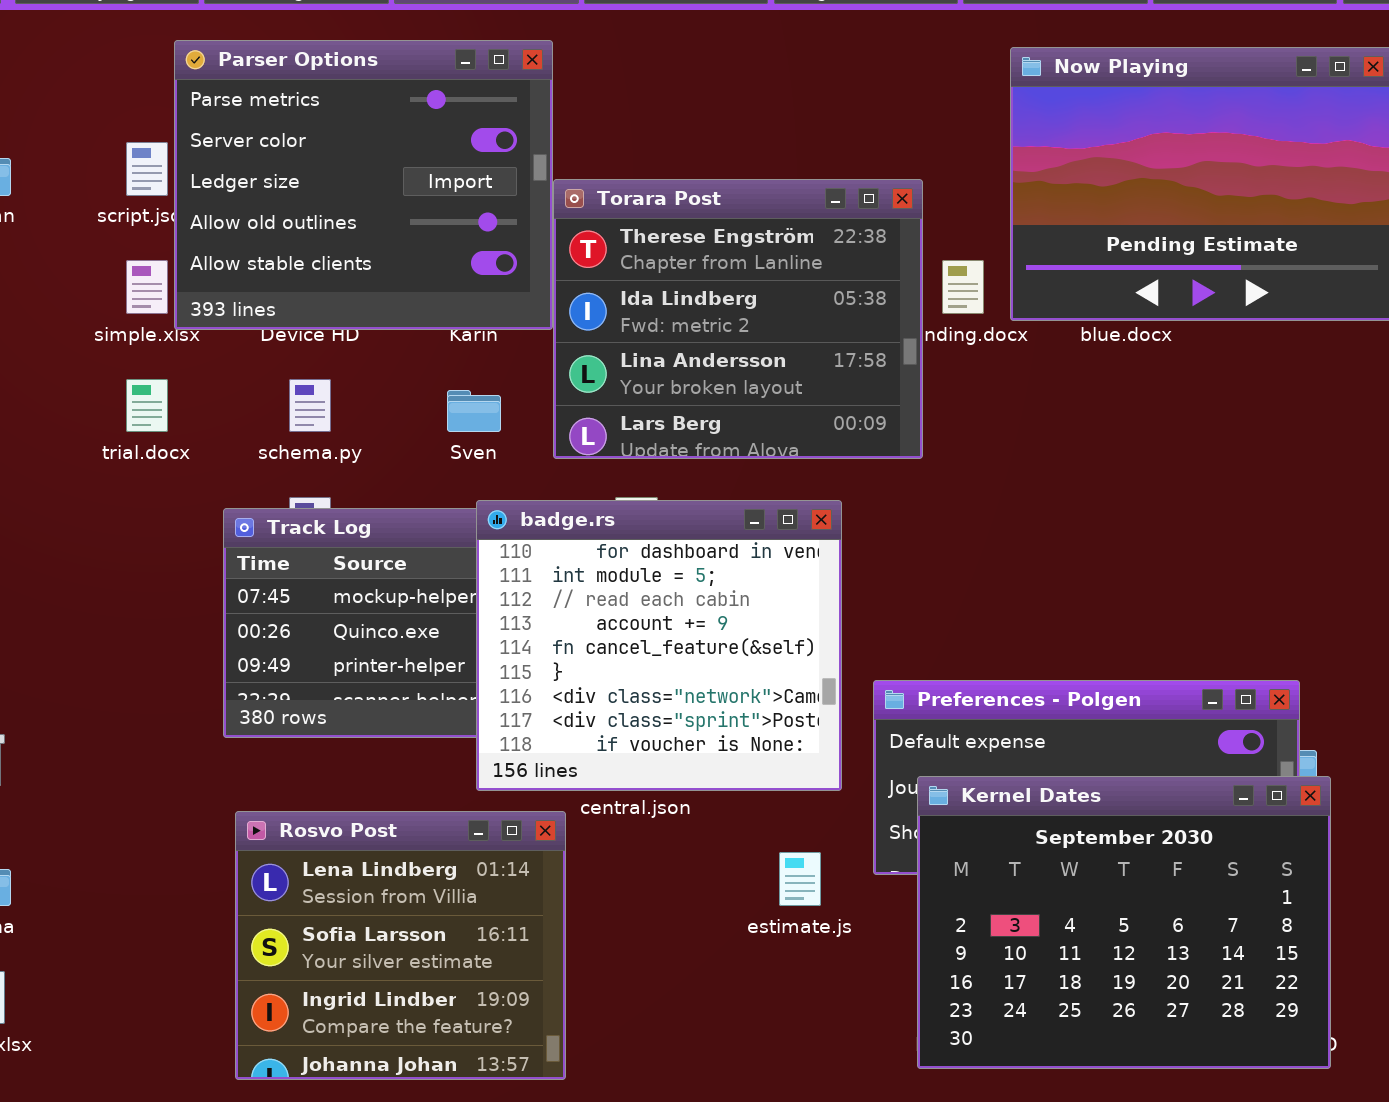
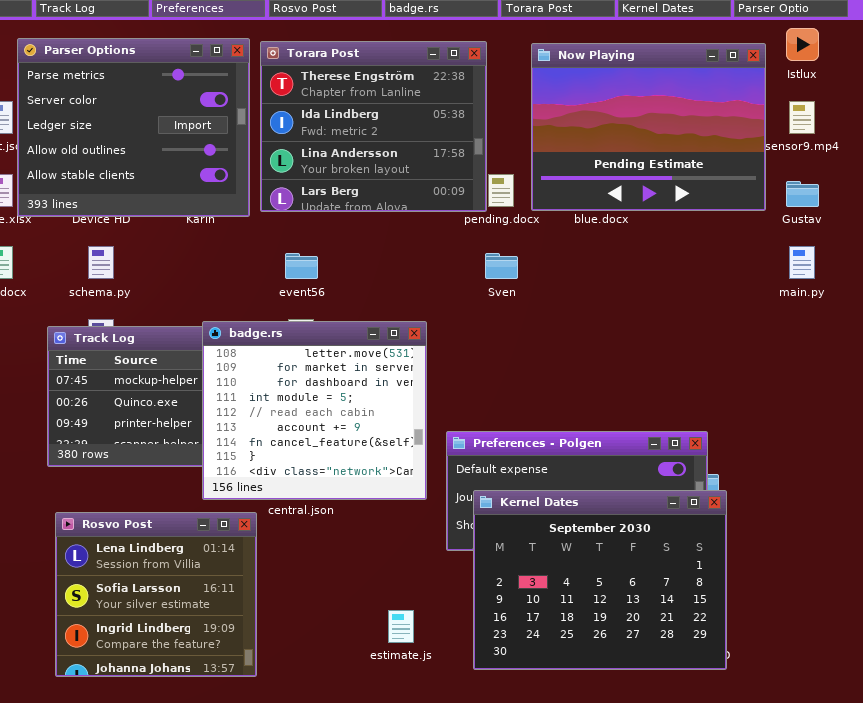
Torara Post: [553,179,923,459] -> [260,41,487,212], moved
Sven: [447,390,501,432] -> [485,253,518,279], moved
badge.rs: [476,500,842,791] -> [202,321,427,500], scrolled up 2 rows
estimate.js: [779,852,821,906] -> [388,610,414,643], moved

